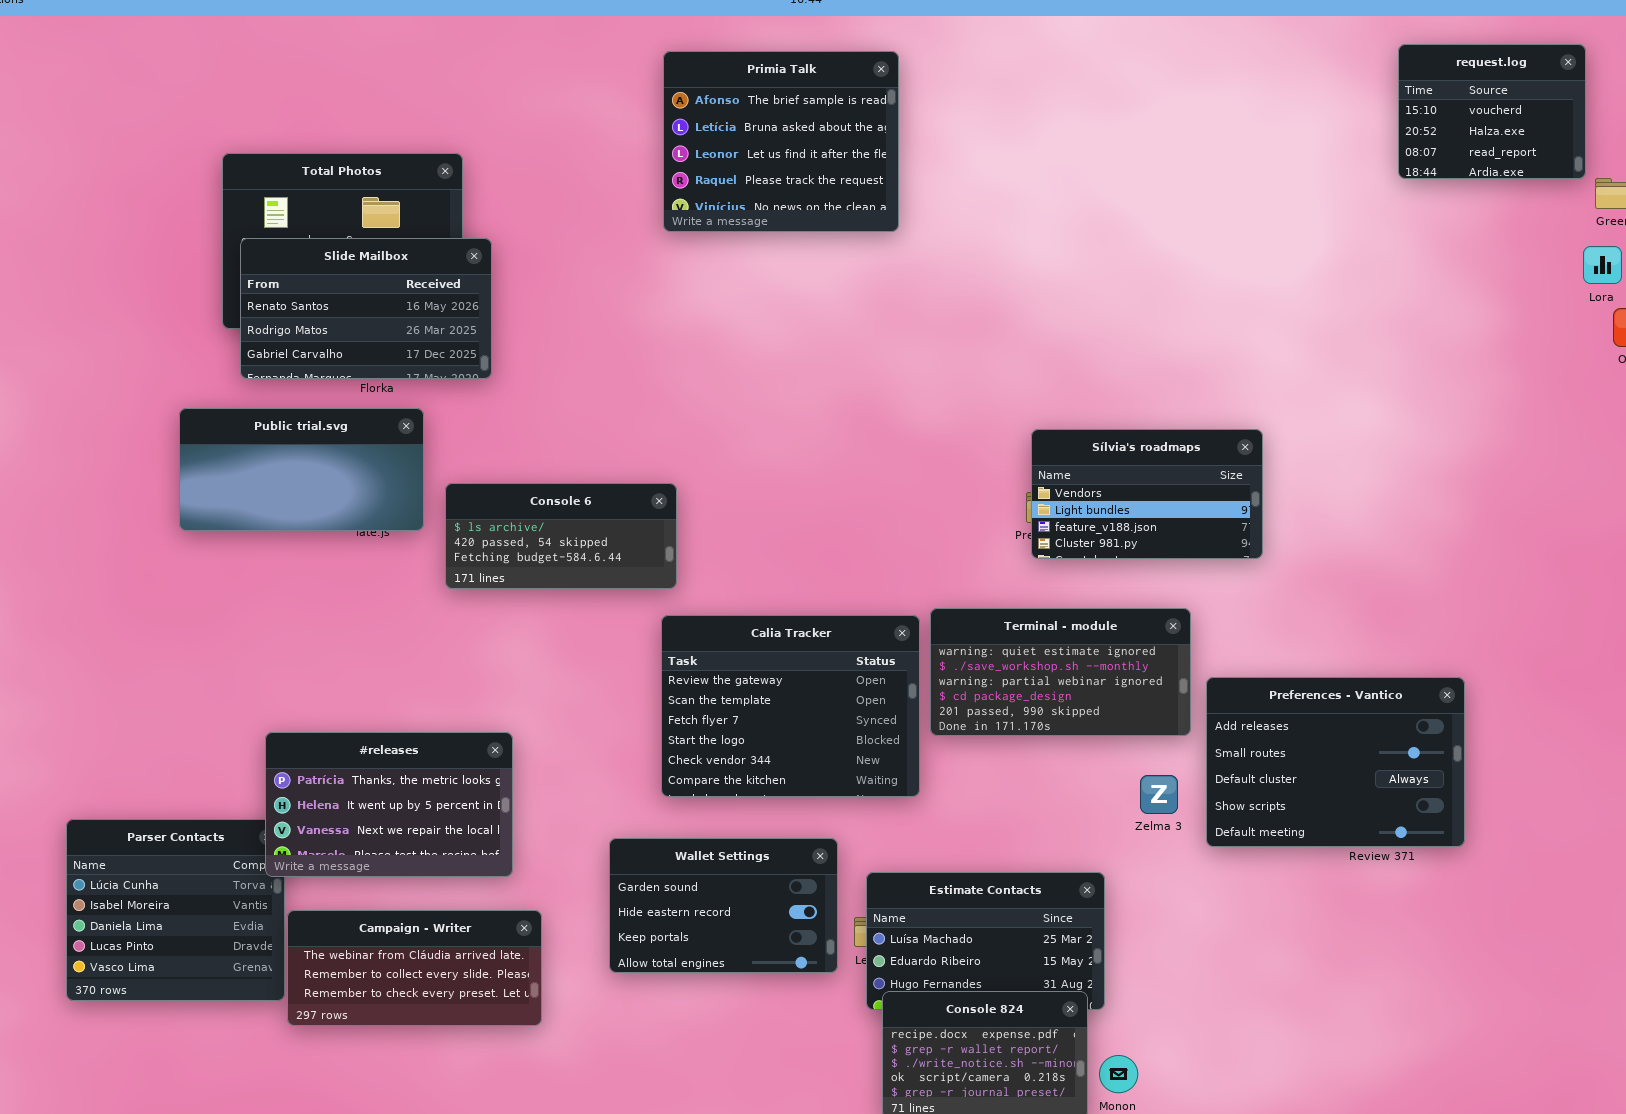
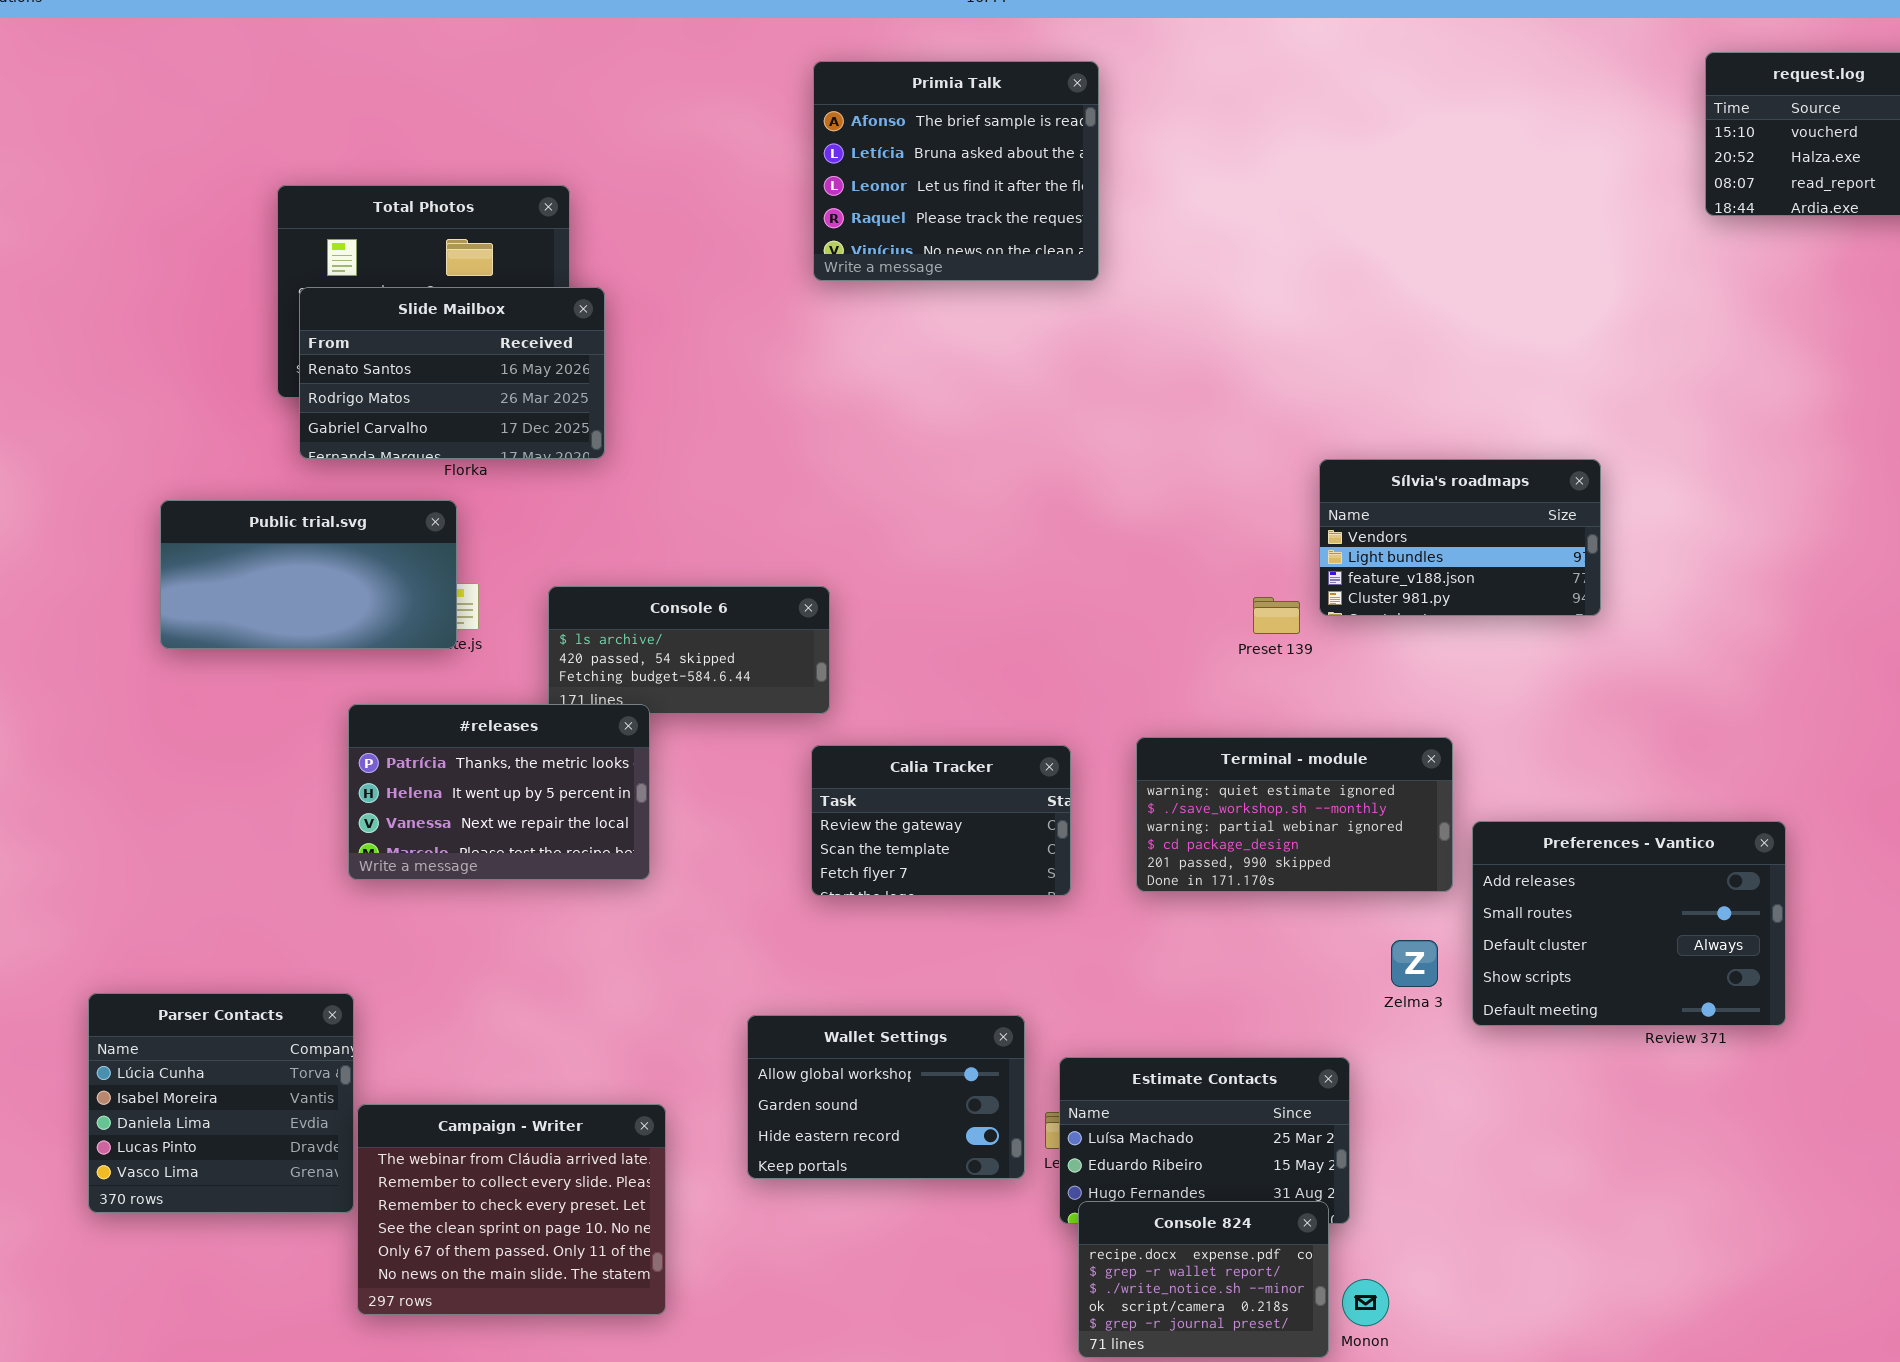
Public trial.svg: [179,408,424,531] -> [160,500,457,649], moved
Sílvia's roadmaps: [1031,429,1263,559] -> [1319,459,1601,616], moved
Calia Tracker: [661,615,920,797] -> [811,745,1071,896], resized
#releases: [265,732,513,877] -> [348,704,650,880], moved
Wallet Settings: [609,838,838,973] -> [747,1015,1025,1179], scrolled up 1 row
Campaign - Writer: [287,910,542,1026] -> [357,1104,666,1315], resized

